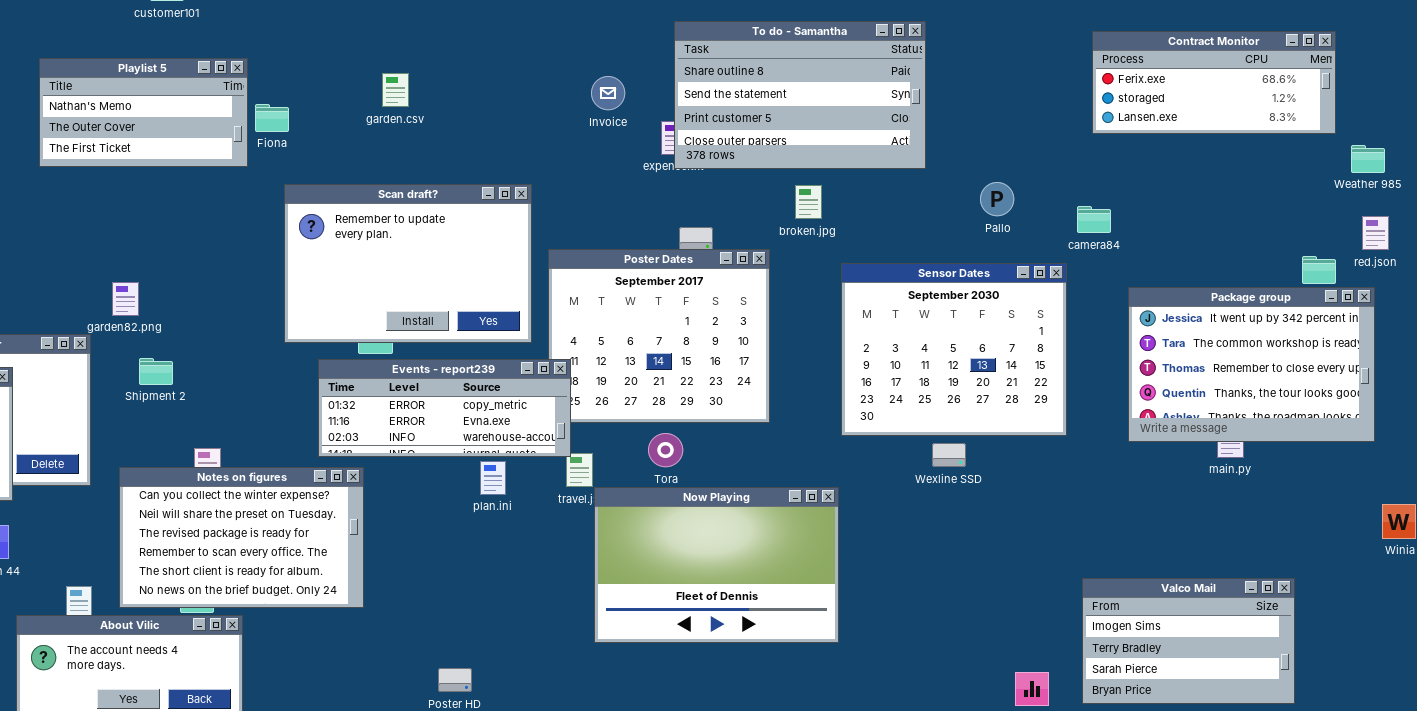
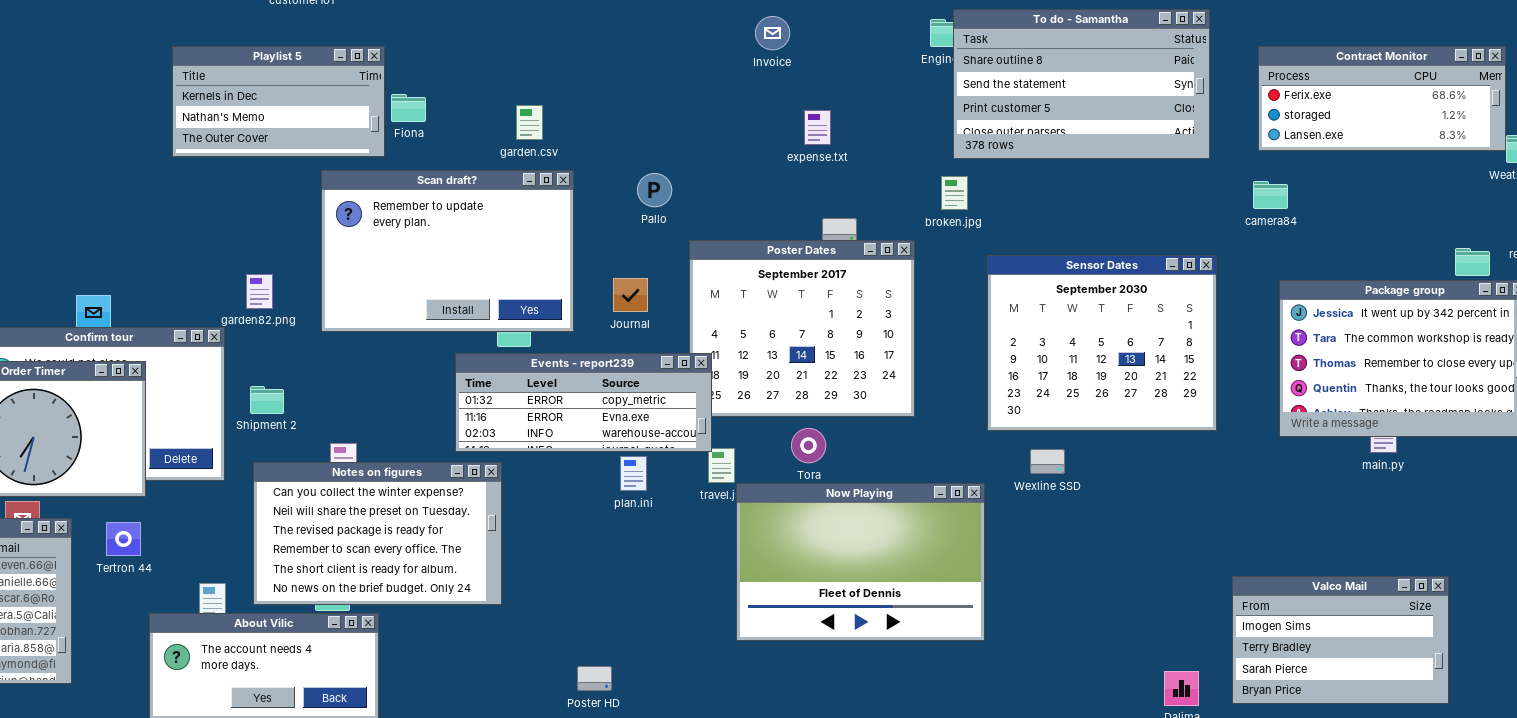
To do - Samantha: [674,21,926,169] -> [953,9,1210,159], moved
Contract Monitor: [1092,31,1336,134] -> [1258,46,1506,151], moved
Playlist 5: [39,58,248,167] -> [172,46,385,157], scrolled up 1 row
garden.csv: [382,73,409,107] -> [516,105,543,140], moved
Invoice: [591,76,625,110] -> [755,16,790,50], moved
Pallo: [980,182,1014,216] -> [637,173,672,207], moved
Scan draft?: [284,184,532,343] -> [321,170,574,332], moved
camera84: [1077,206,1111,233] -> [1253,181,1288,209], moved
Shipment 2: [139,358,173,385] -> [250,386,284,414], moved
Wexline SSD: [932,443,966,467] -> [1030,449,1065,474], moved

